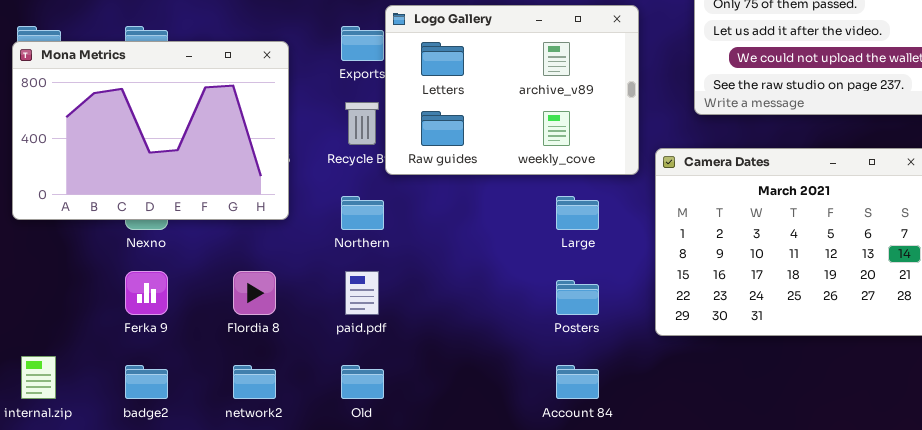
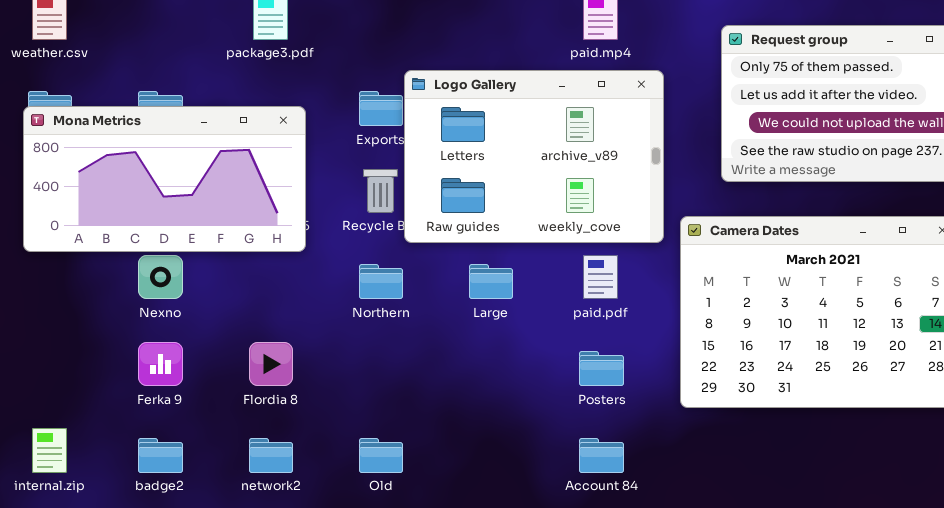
Mona Metrics: [12,41,289,220] -> [23,106,306,252], resized
Large: [556,196,599,230] -> [469,264,513,299], moved
paid.pdf: [345,271,379,315] -> [583,255,618,299], moved

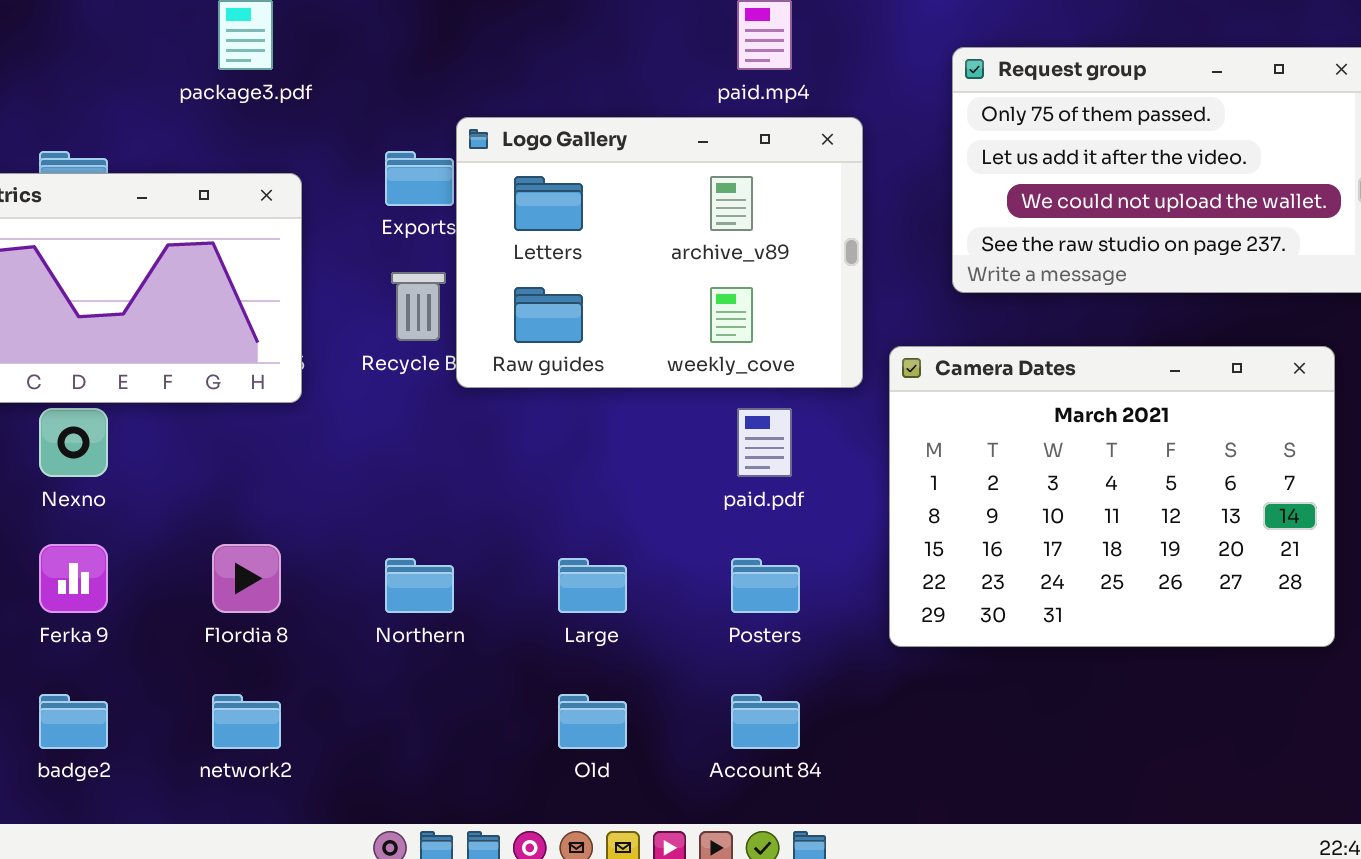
Northern: [359,264,403,299] -> [385,558,454,613], moved
Large: [469,264,513,299] -> [558,558,627,613], moved
Old: [359,438,403,473] -> [558,694,627,749], moved

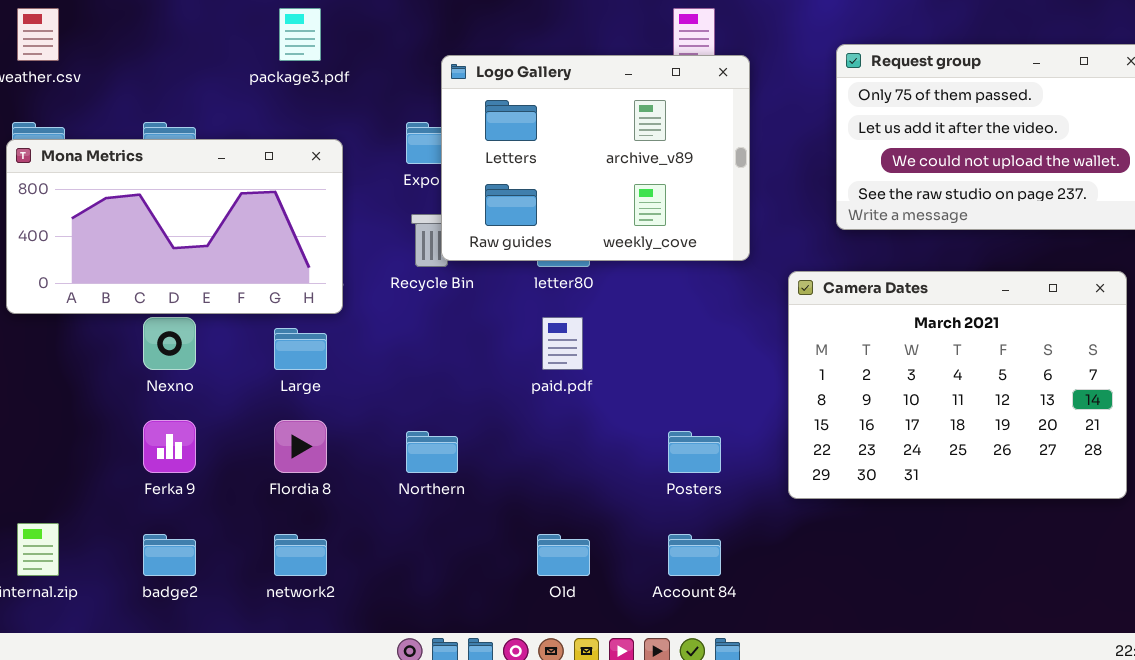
Logo Gallery: [456,117,863,388] -> [441,55,750,261], moved
paid.pdf: [737,408,792,477] -> [542,317,583,370], moved
Large: [558,558,627,613] -> [274,328,327,370], moved

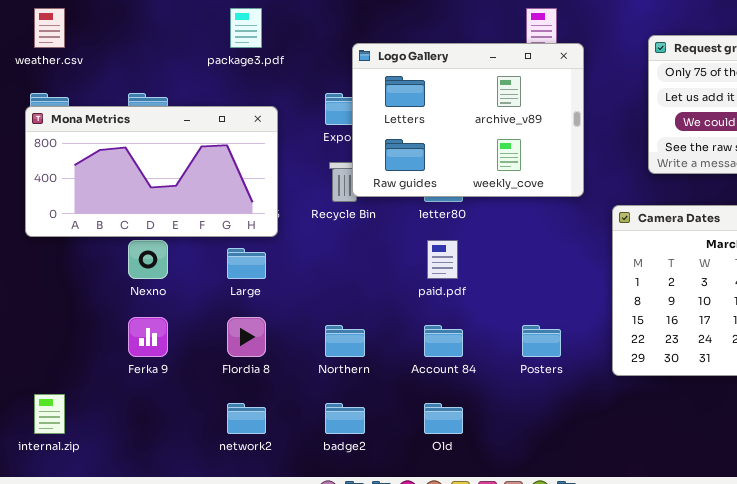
badge2: [143,534,196,576] -> [325,403,365,434], moved
Account 84: [668,534,721,576] -> [424,325,463,357], moved

